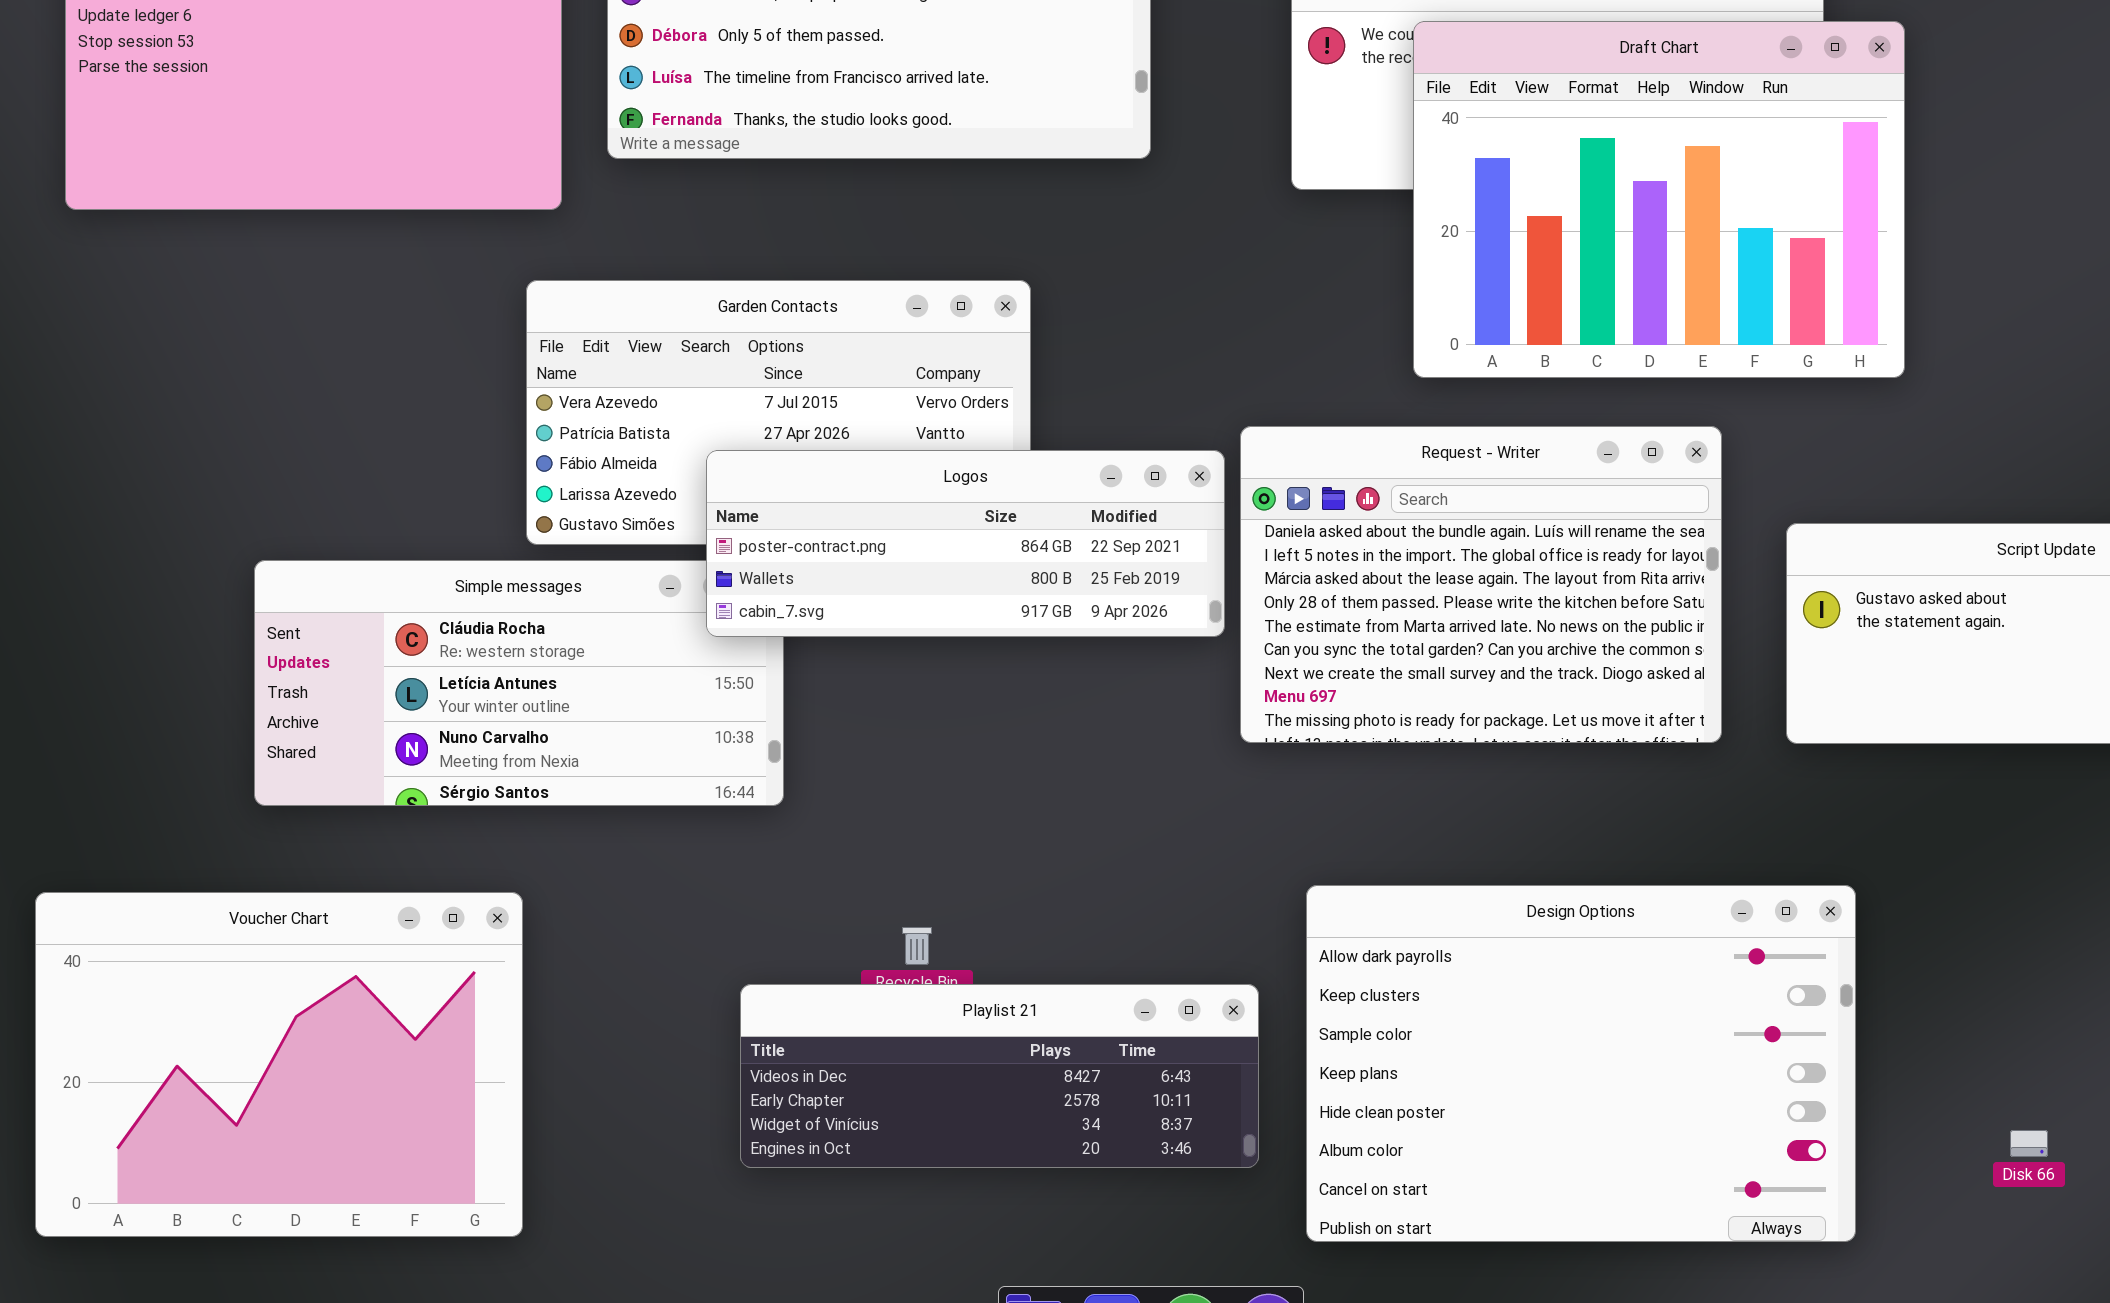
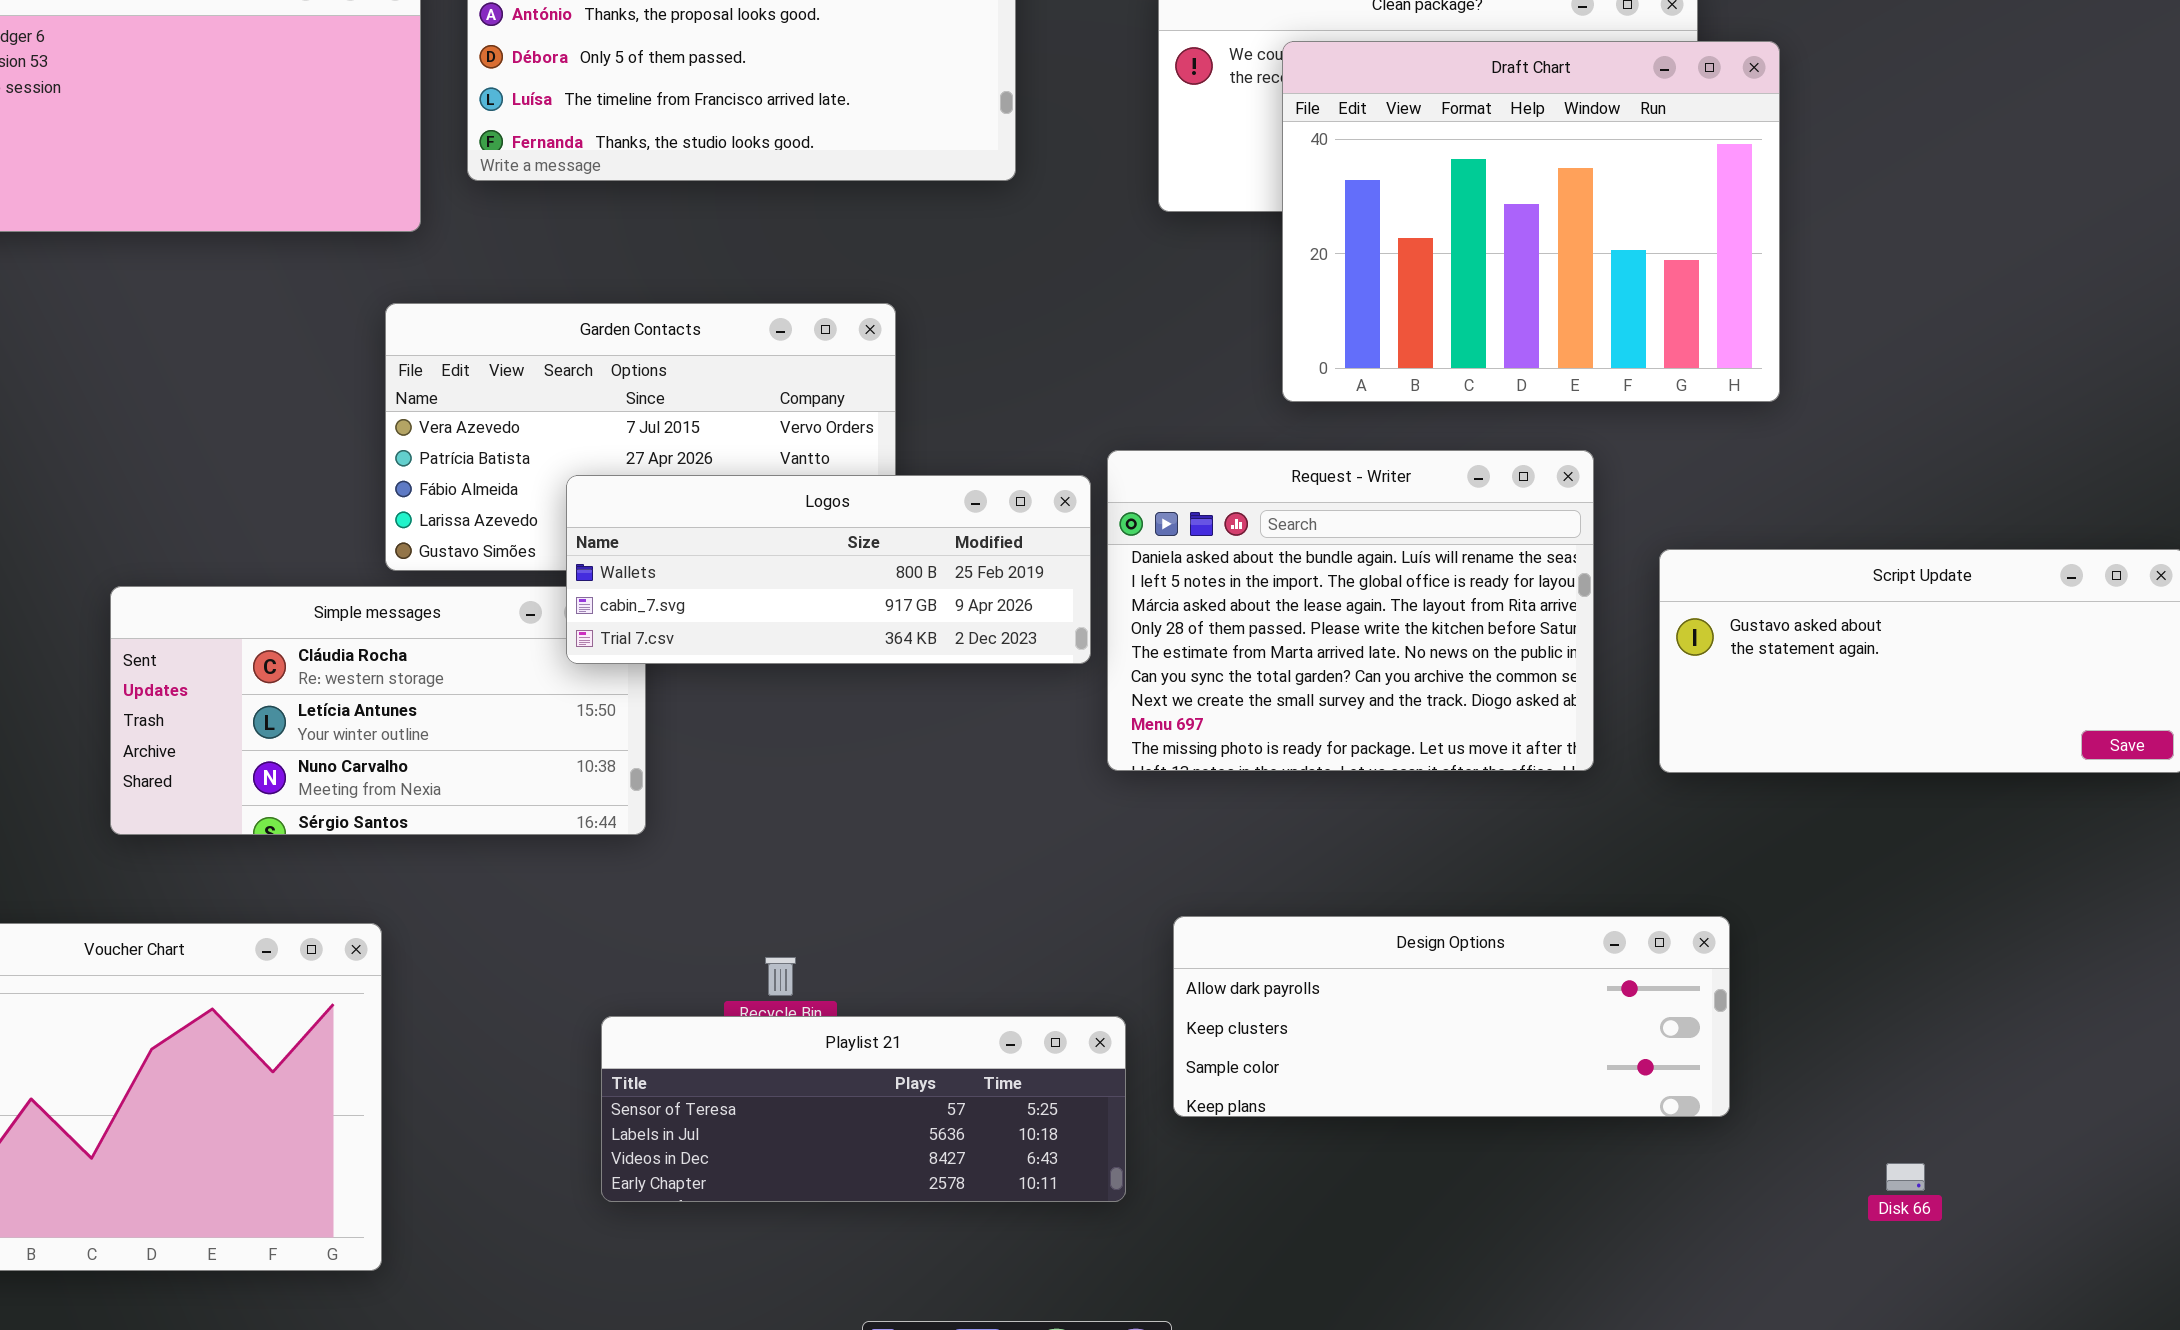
Logos: [706,450,1225,637] -> [566,475,1091,664], scrolled down 1 row
Design Options: [1306,885,1856,1242] -> [1173,916,1730,1117], resized
Playlist 21: [740,984,1259,1168] -> [601,1016,1126,1202], scrolled up 2 rows

